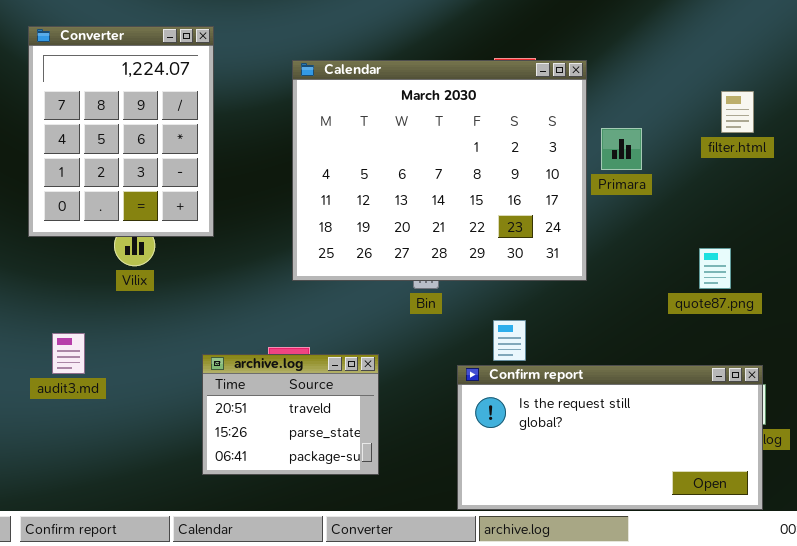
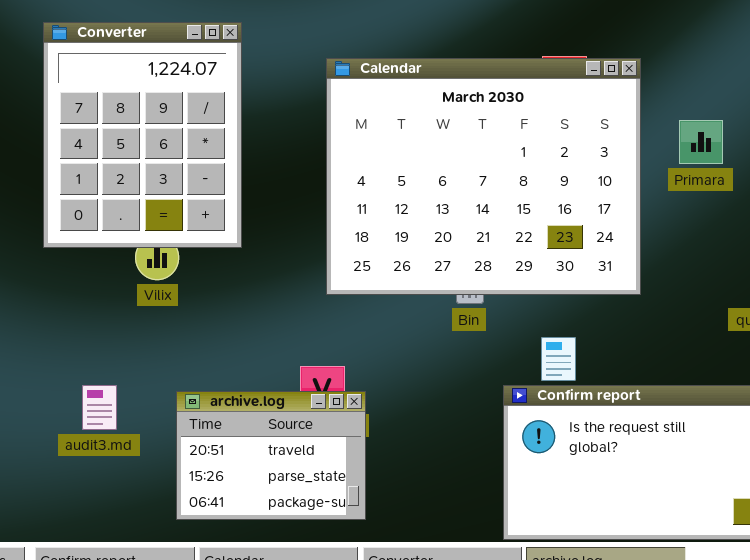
Primara: [601,128,642,170] -> [679,120,723,164], moved
audit3.md: [52,333,85,374] -> [82,385,117,430], moved
archive.log: [202,354,379,475] -> [176,391,366,520], moved

